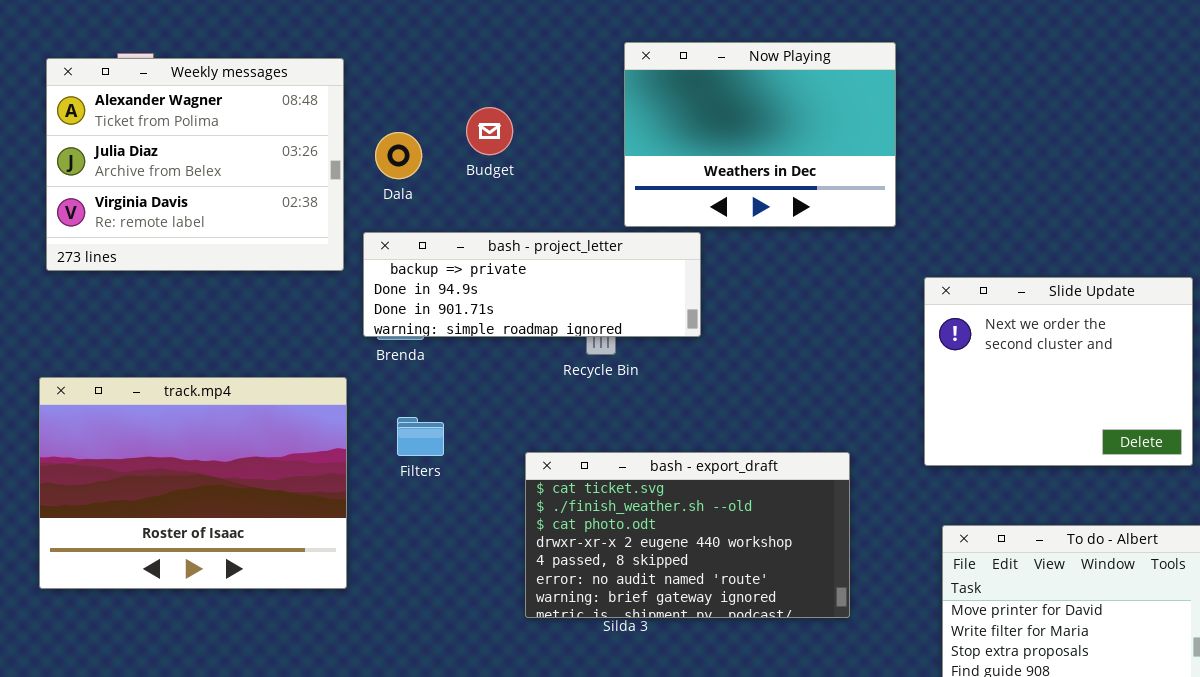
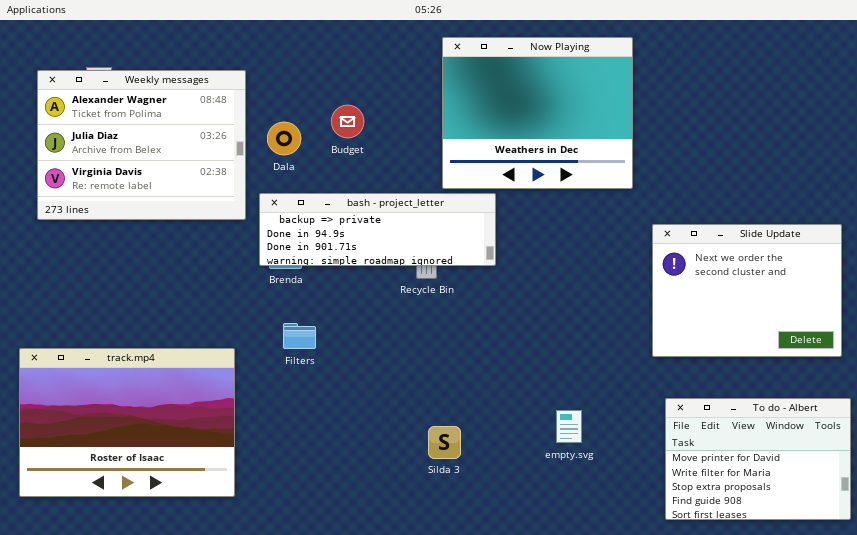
Now Playing: [624,42,896,227] -> [442,37,633,189], resized
track.mp4: [39,377,347,589] -> [19,348,235,497], moved
bash - export_draft: [525,452,850,618] -> none, closed

